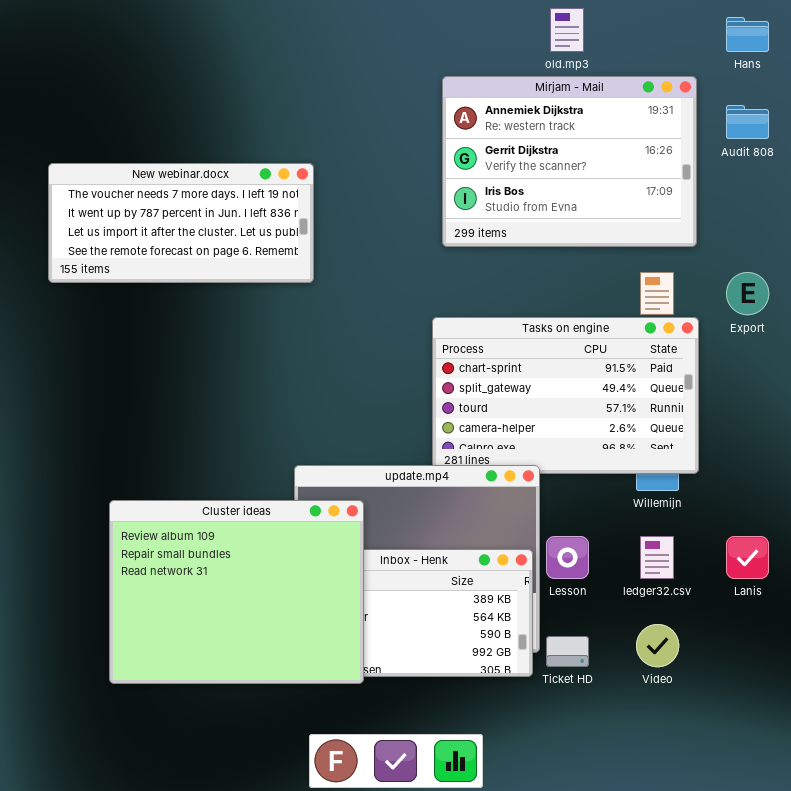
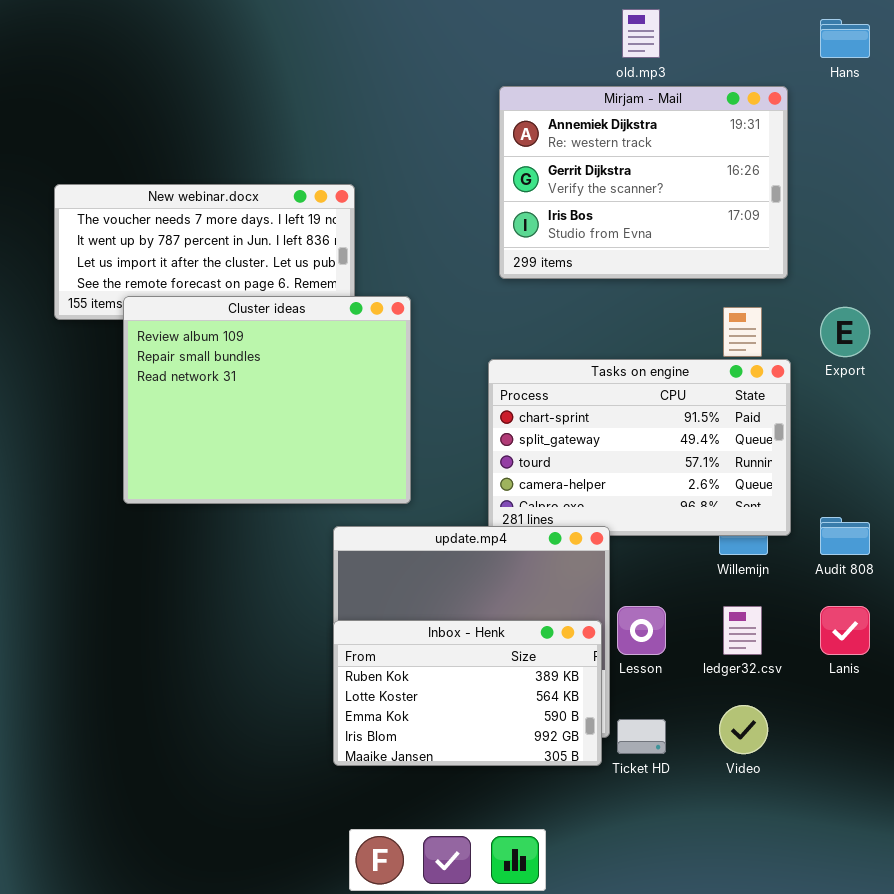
Audit 808: [726,105,769,139] -> [820,517,870,555], moved
Cluster ideas: [109,500,364,684] -> [123,296,411,504], moved

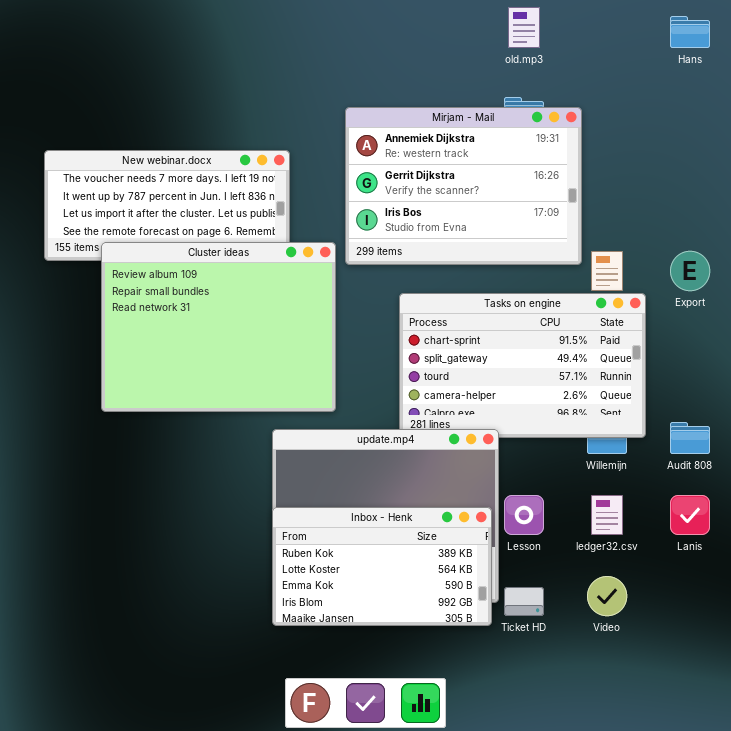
Mirjam - Mail: [499,86,788,279] -> [345,107,582,265], moved

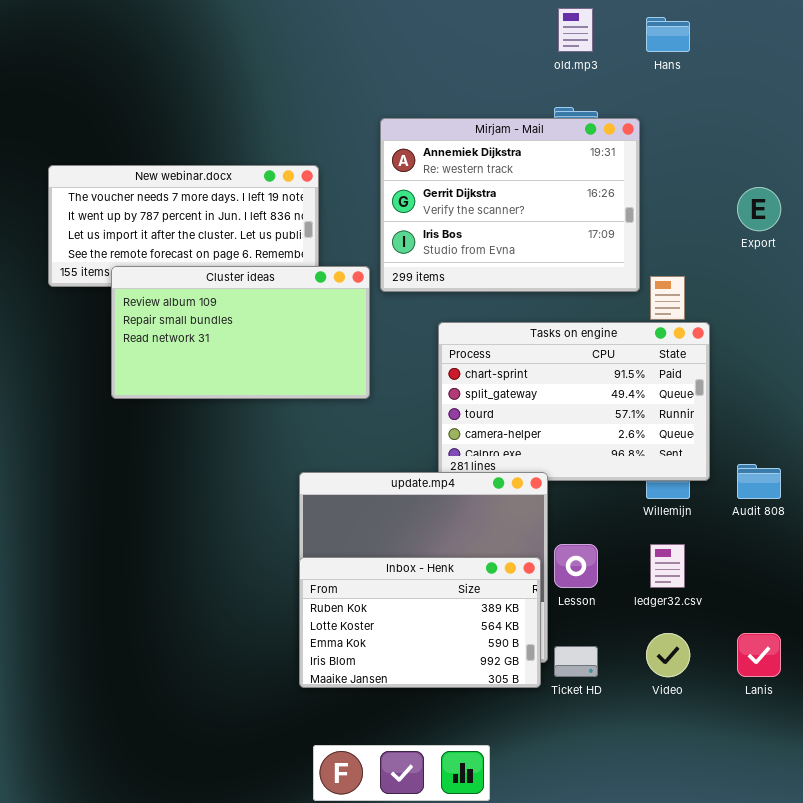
Hans: [670,16,710,48] -> [646,17,690,52], moved
Cluster ideas: [101,242,336,412] -> [111,266,370,399], resized
Export: [670,251,710,291] -> [737,187,781,231], moved
Lanis: [670,495,710,535] -> [737,633,781,677], moved

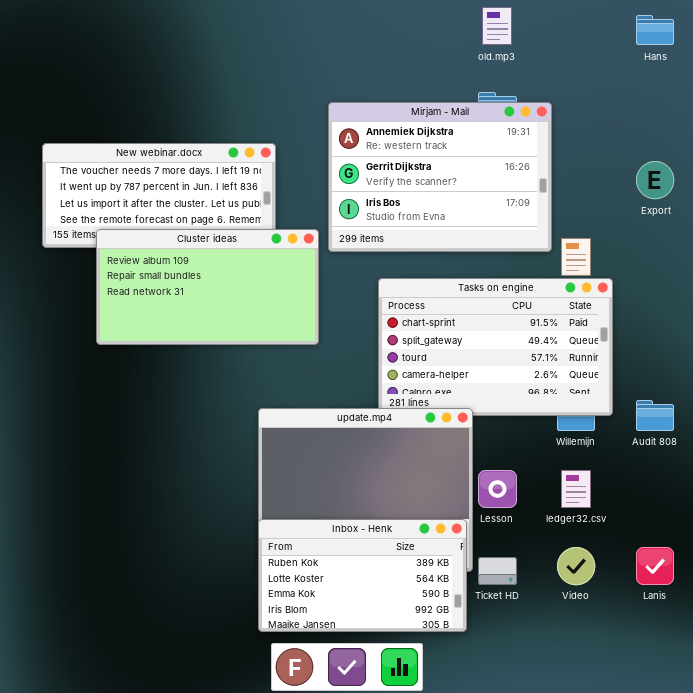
Hans: [646,17,690,52] -> [636,15,674,45], moved
Inbox - Henk: [299,557,541,688] -> [258,519,467,632], moved

